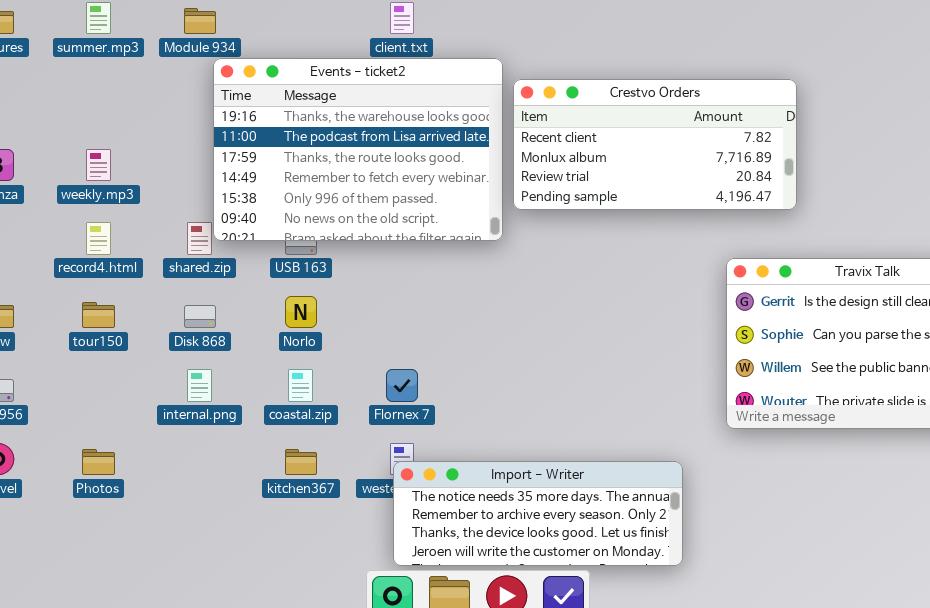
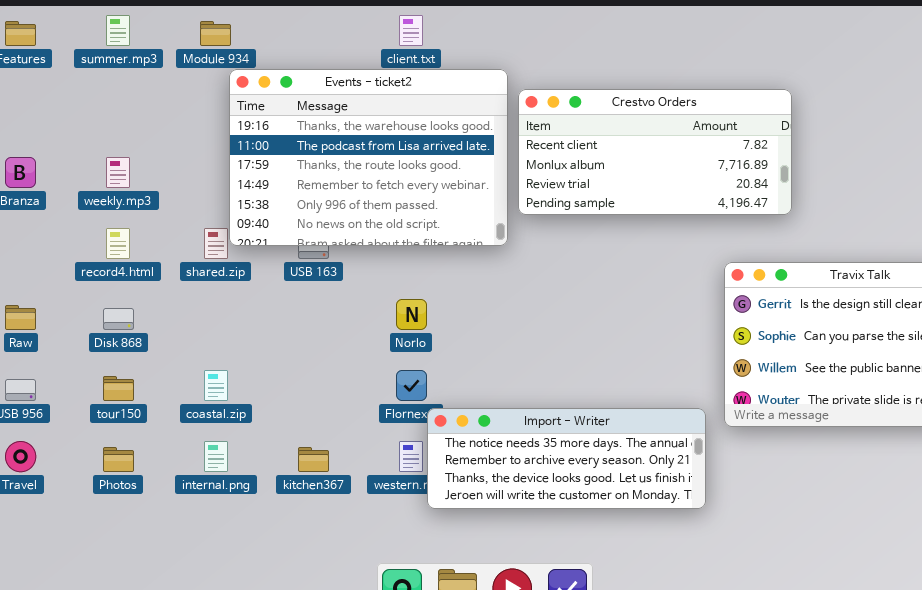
Norlo: [285,296,317,328] -> [396,299,427,330], moved
tour150: [82,302,115,328] -> [103,376,134,401], moved
Disk 868: [184,305,216,328] -> [103,308,134,330], moved
internal.png: [187,369,212,402] -> [204,441,228,472], moved
coastal.zip: [288,369,313,402] -> [204,370,228,401], moved
Import - Writer: [393,461,683,566] -> [427,408,706,509], moved

